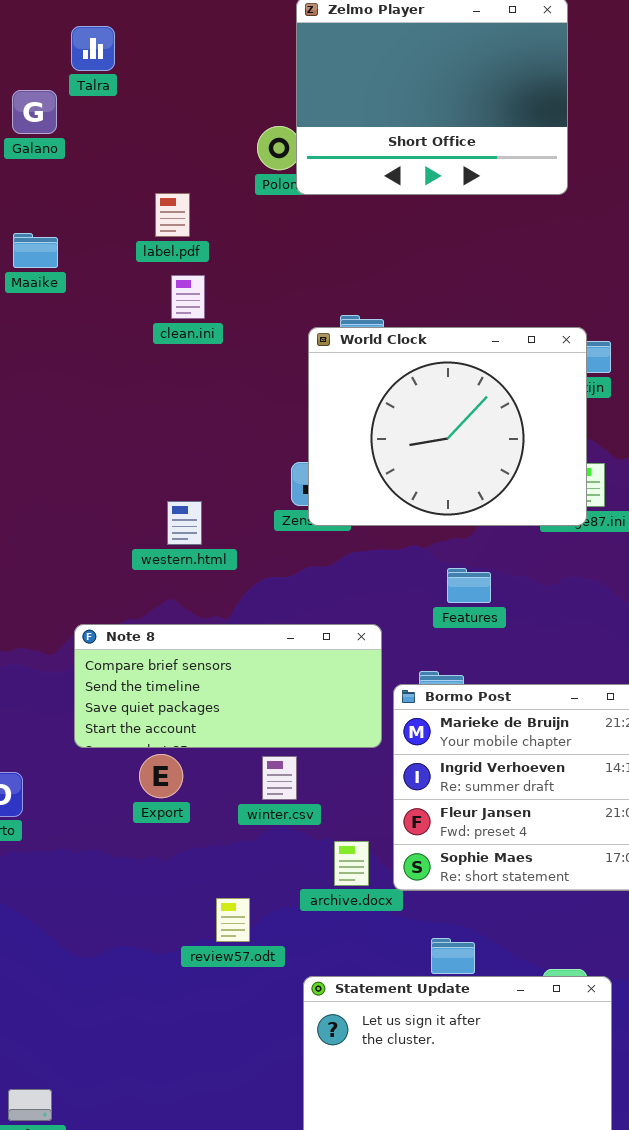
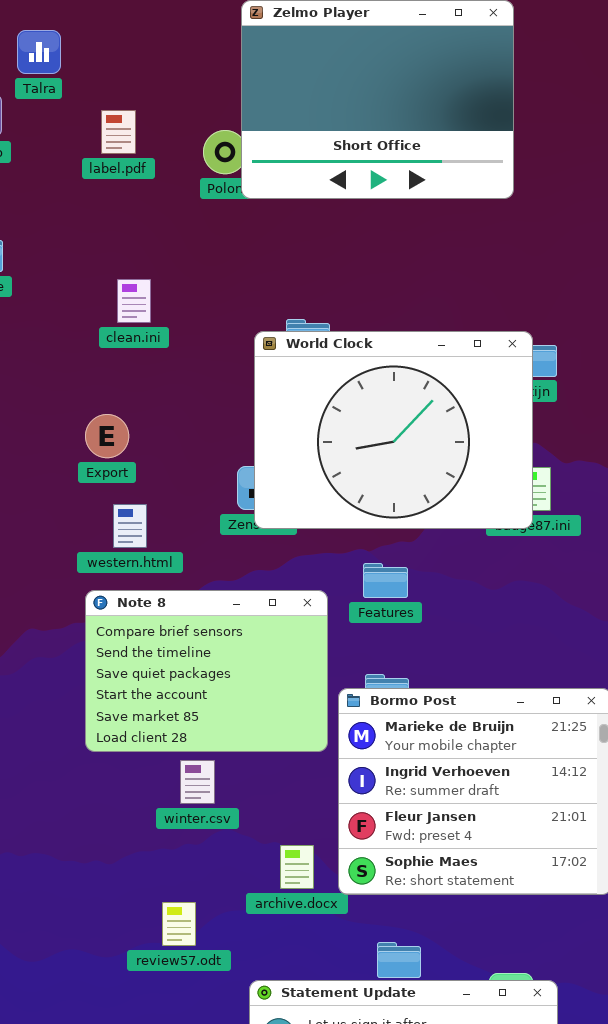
label.pdf: [155,193,190,237] -> [101,110,136,154], moved
Features: [447,568,491,603] -> [363,563,408,598], moved
Note 8: [74,624,382,748] -> [85,590,328,752], resized
Export: [139,754,183,798] -> [85,414,129,458], moved
winter.csv: [262,756,297,800] -> [180,760,215,804], moved

